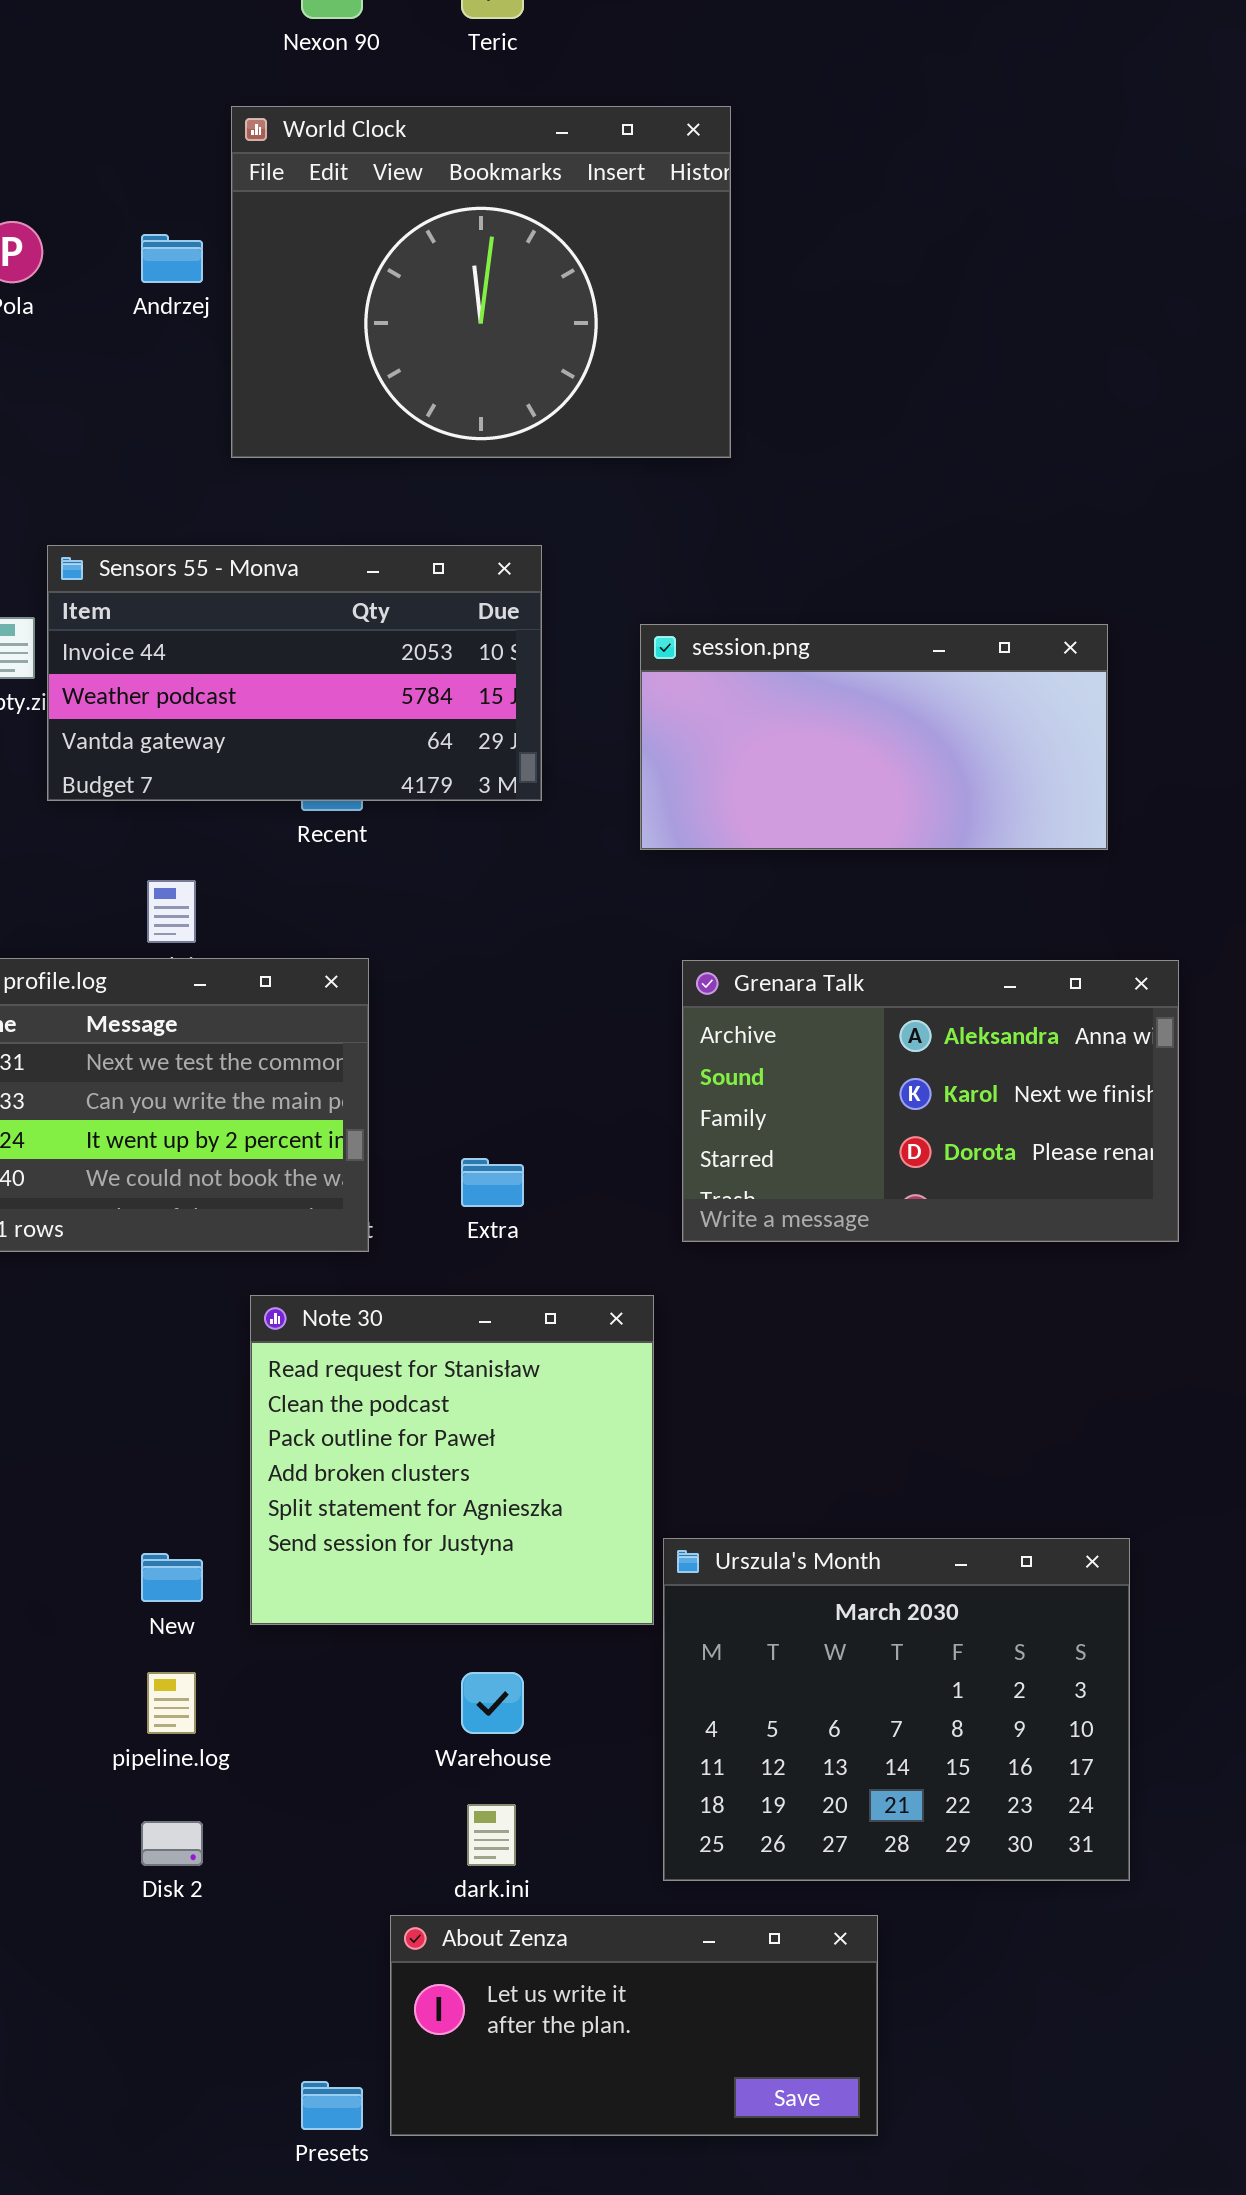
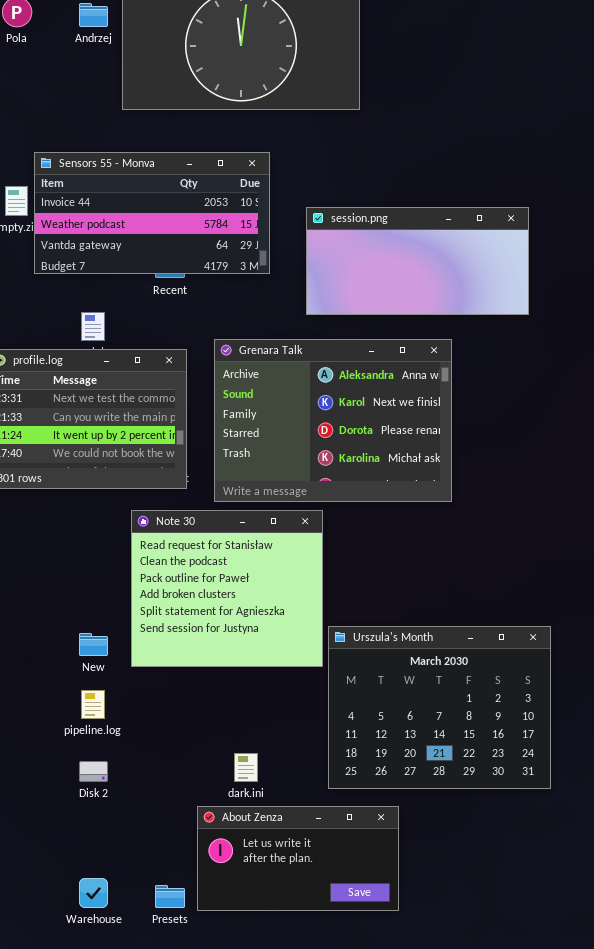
session.png: [640,624,1108,850] -> [306,207,529,315], moved
Grenara Talk: [682,960,1179,1242] -> [214,339,452,502], moved, resized
Warehouse: [461,1672,524,1734] -> [79,878,108,908], moved
About Zenza: [390,1915,878,2136] -> [197,806,399,911], resized

